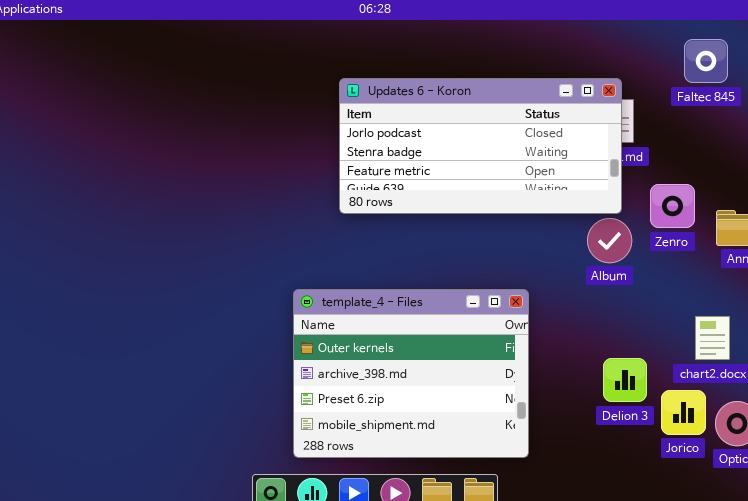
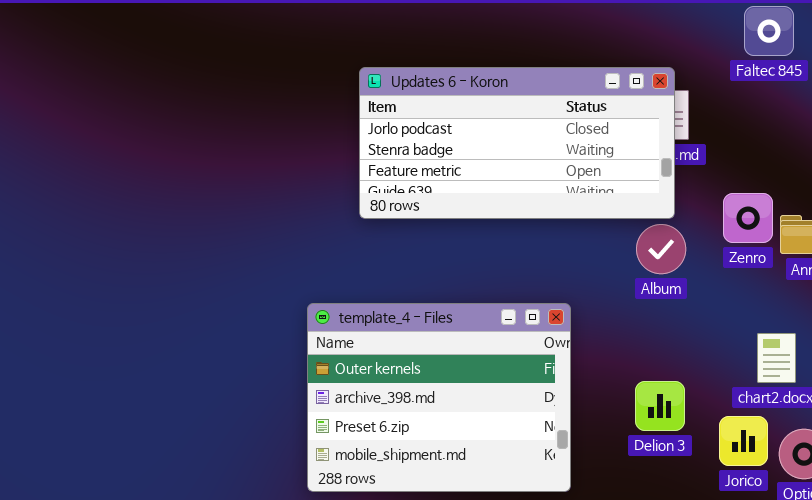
Faltec 845: [684,39,728,83] -> [744,6,794,56], moved
Zenro: [650,184,695,228] -> [723,193,773,243], moved
Delion 3: [603,358,647,402] -> [635,381,685,431], moved

